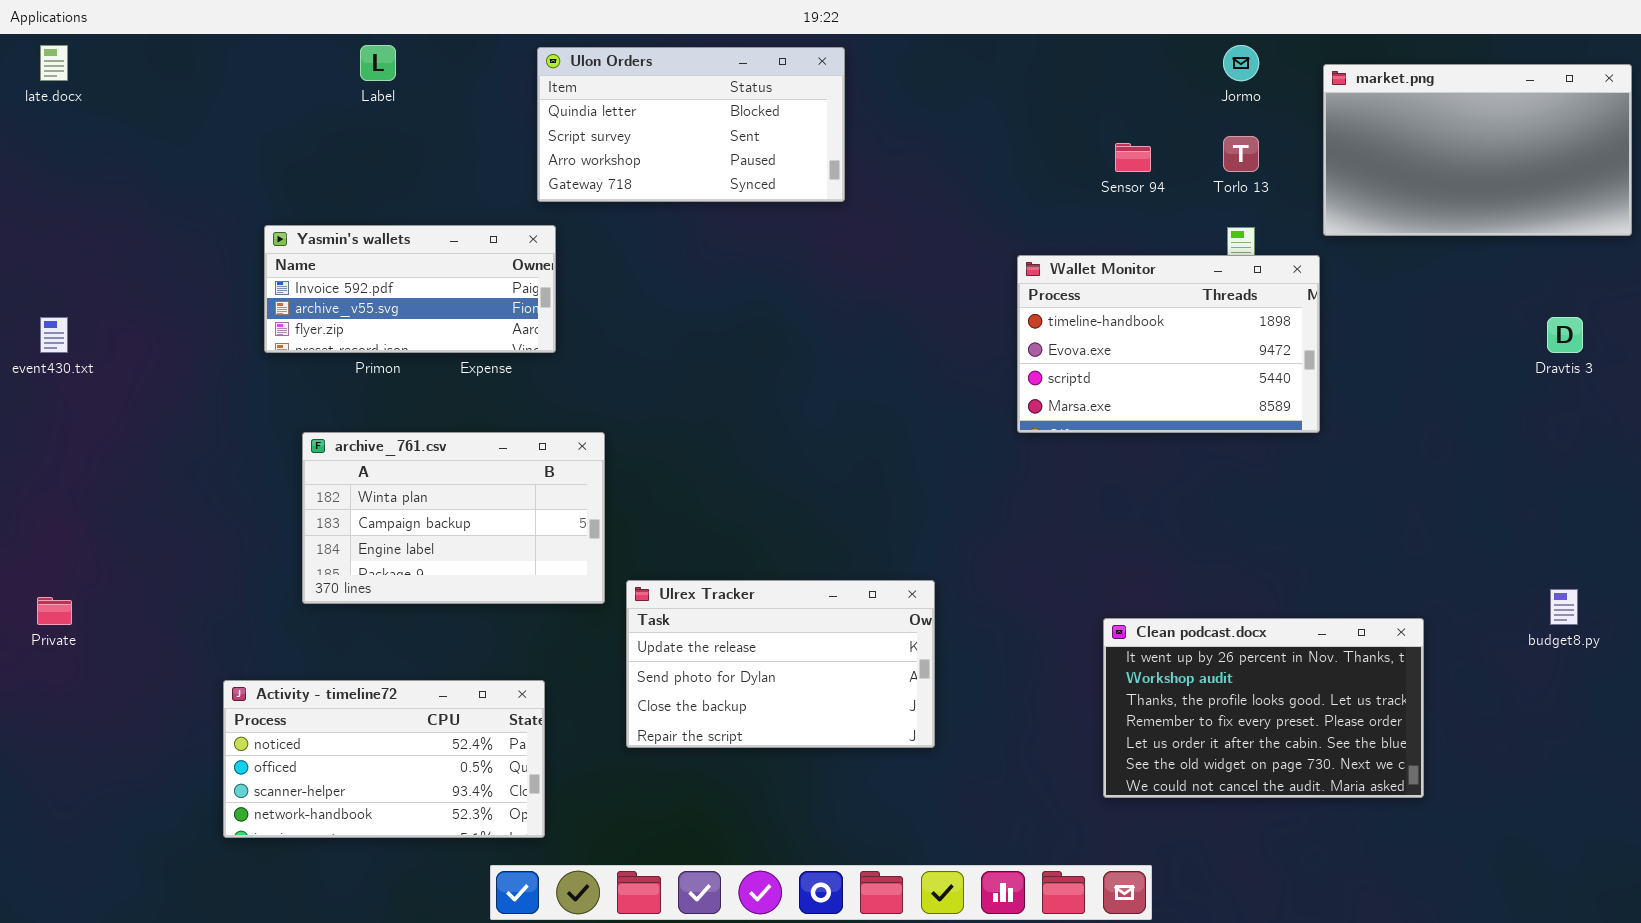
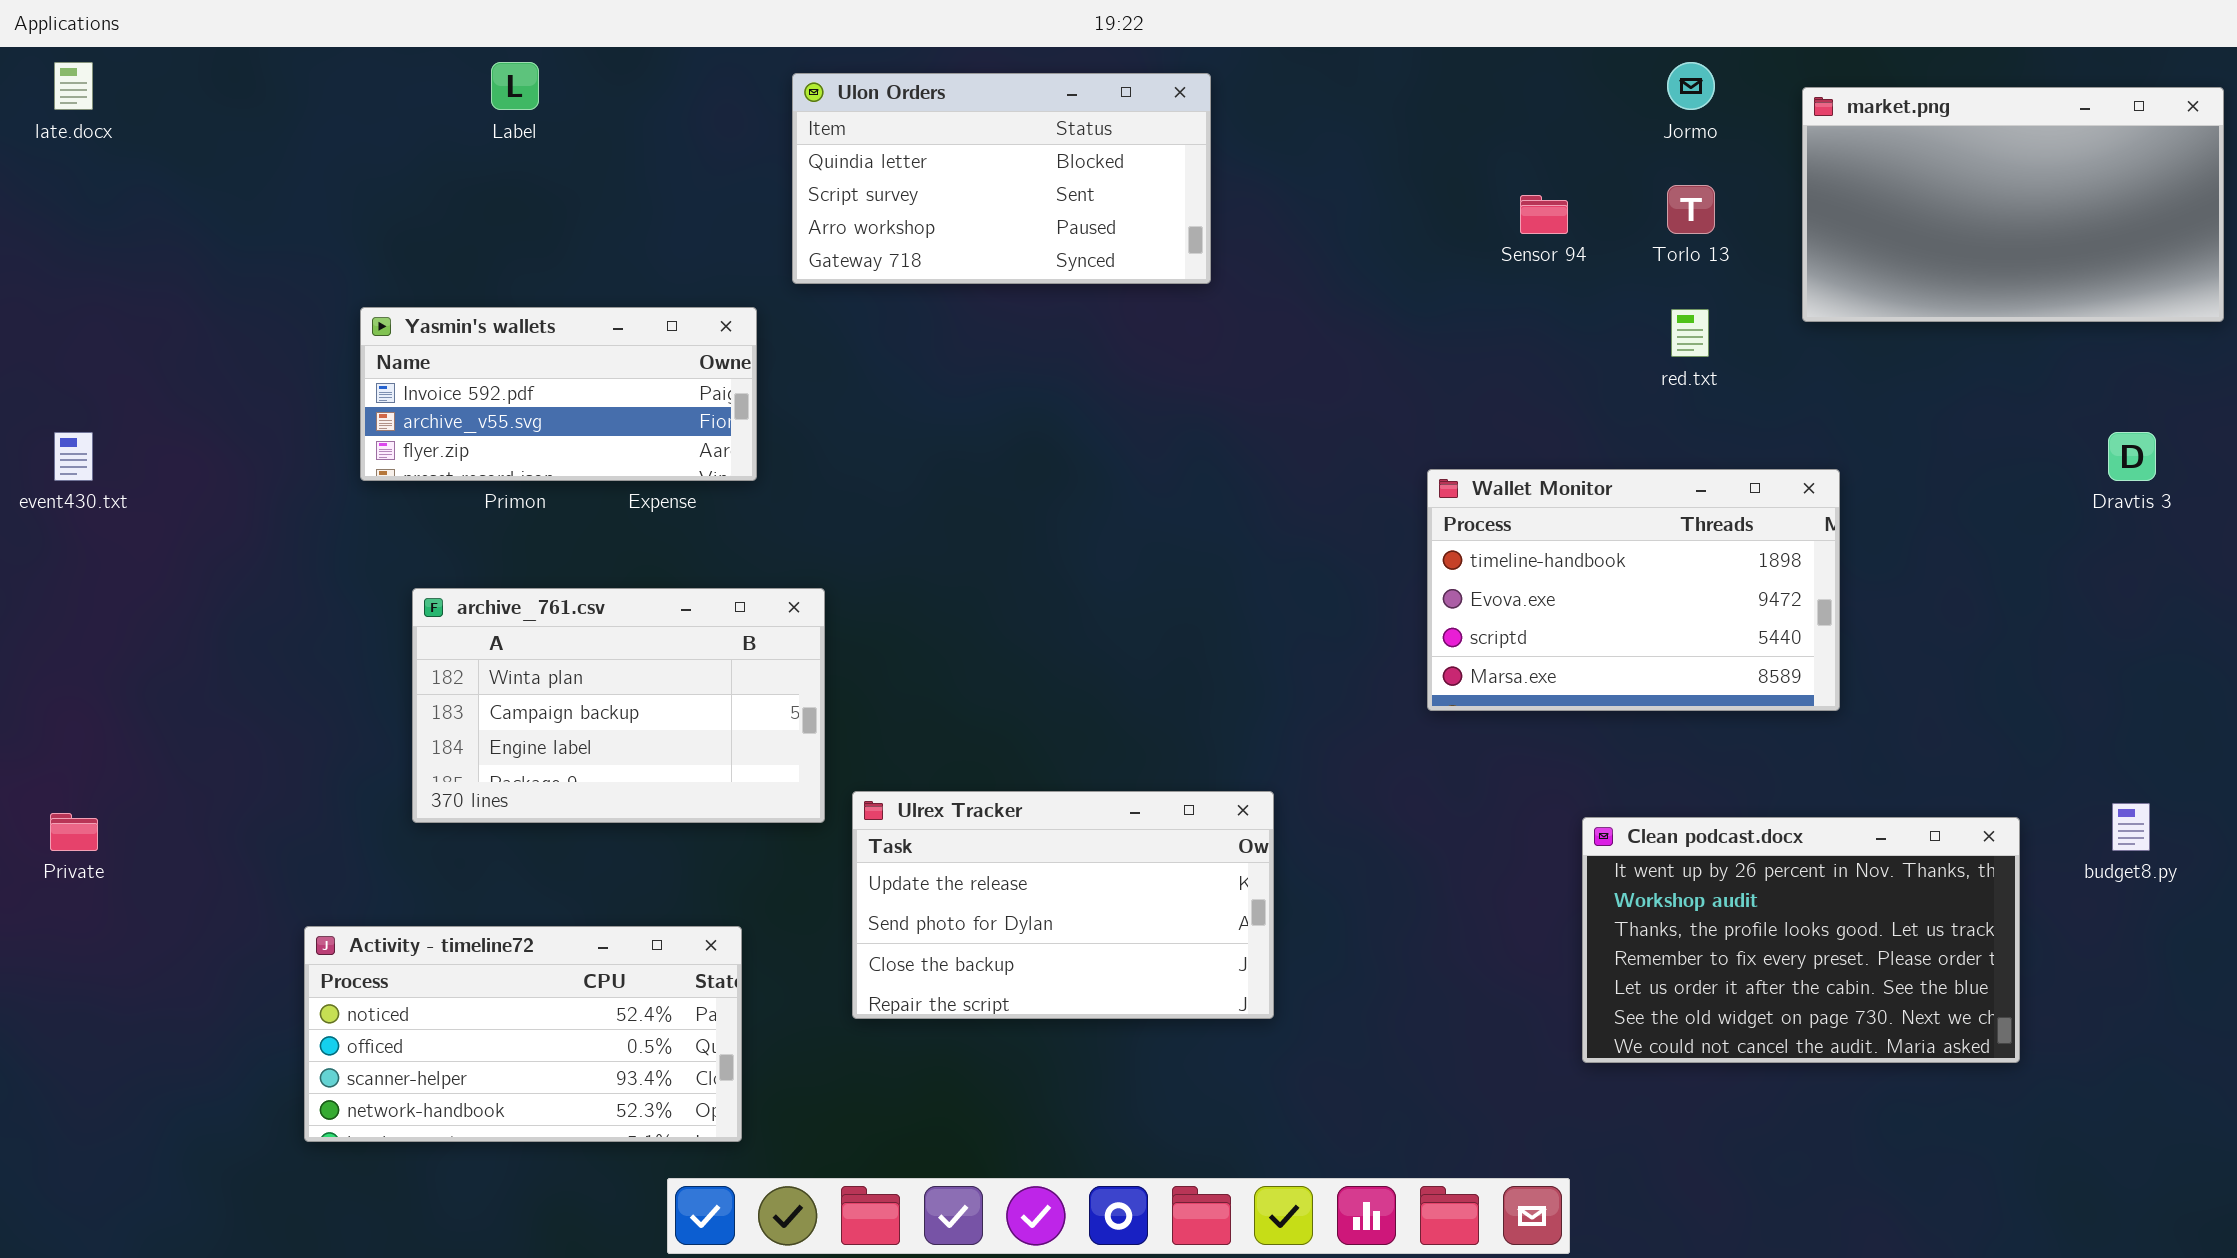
Ulon Orders: [537,47,845,202] -> [792,73,1211,284], moved
Wallet Monitor: [1017,255,1320,433] -> [1427,469,1840,711], moved
Clean podcast.docx: [1103,618,1424,798] -> [1582,817,2020,1063], moved

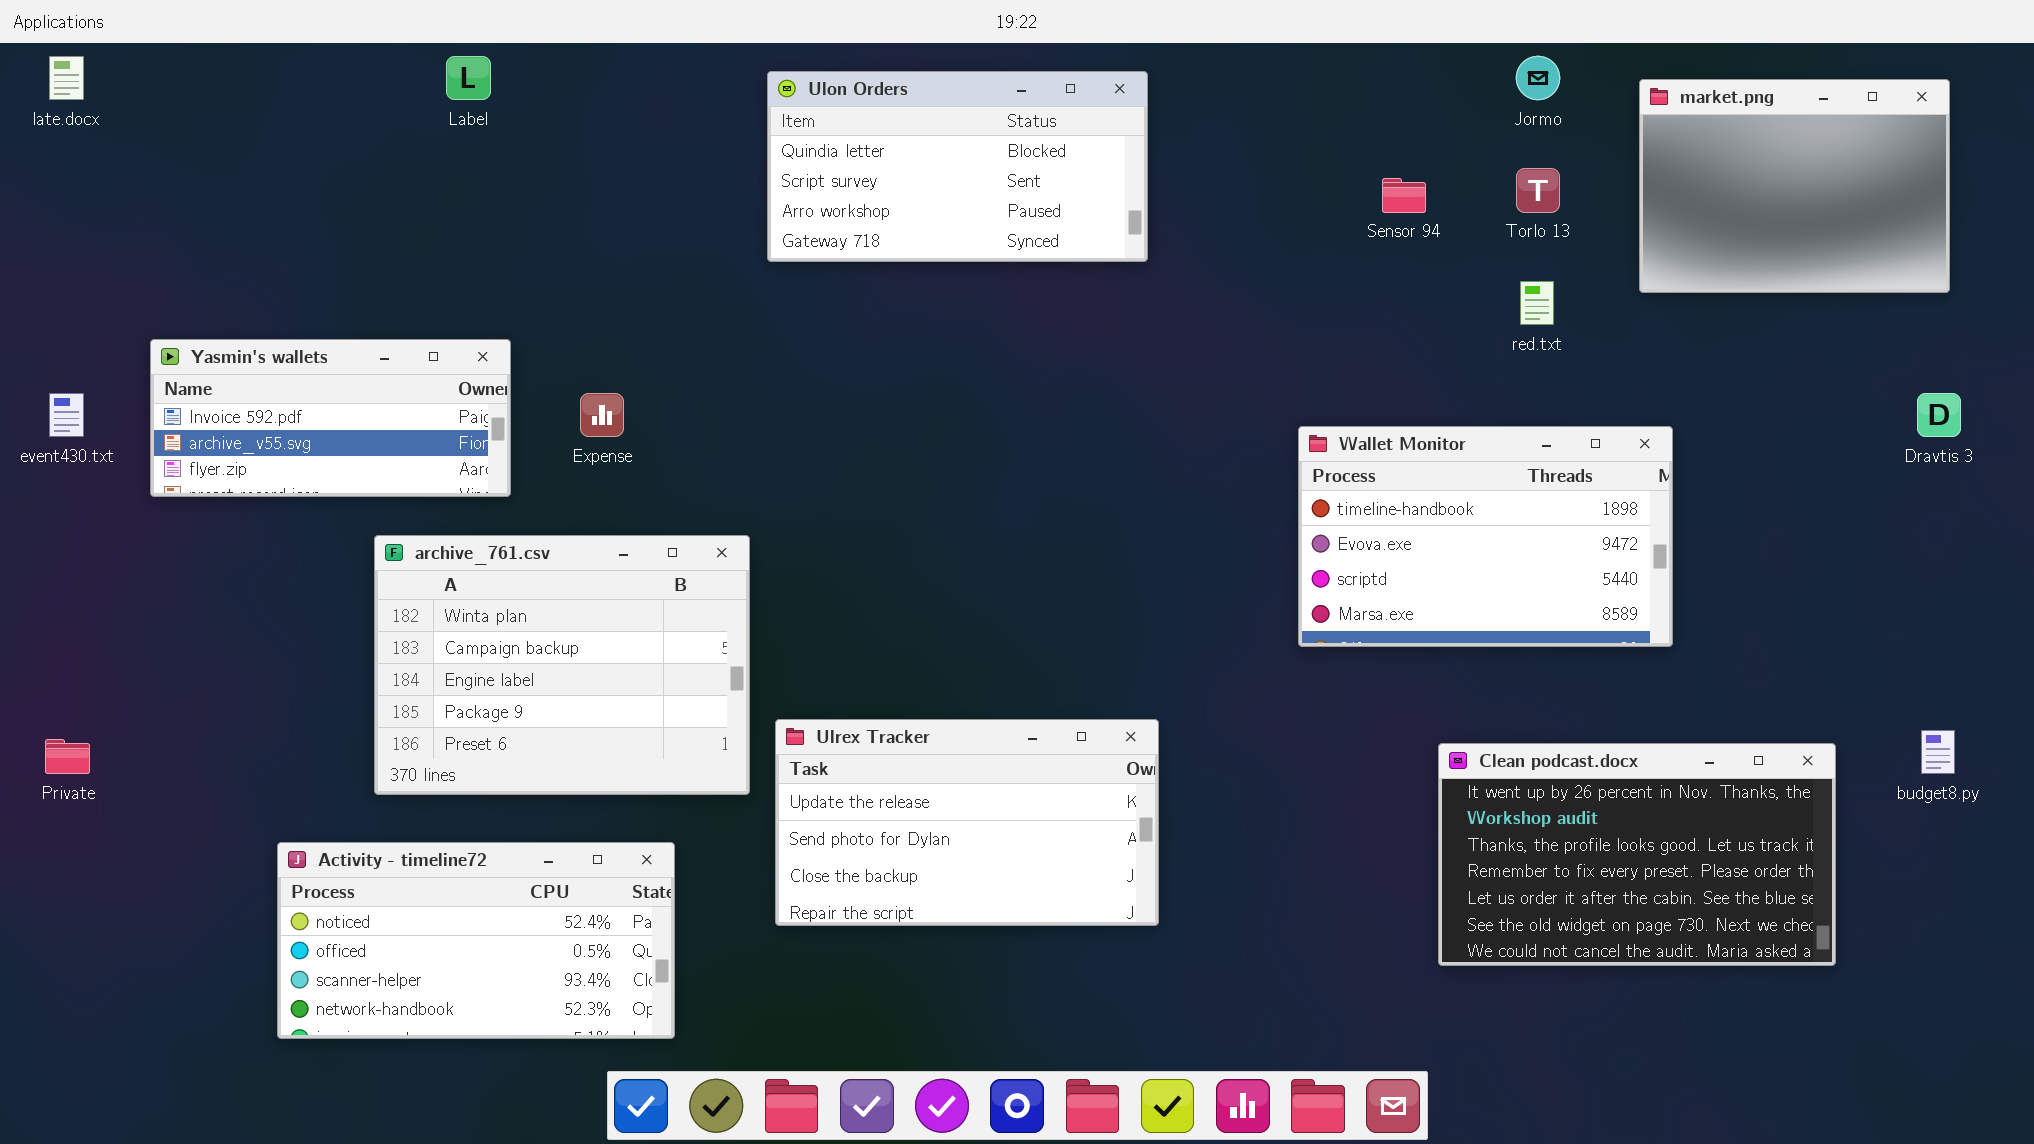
Ulon Orders: [792,73,1211,284] -> [767,71,1148,262], moved
market.png: [1802,87,2224,322] -> [1639,79,1950,293], resized
Yasmin's wallets: [360,307,757,481] -> [150,339,511,497], moved
archive_761.csv: [412,588,825,823] -> [374,535,750,795], resized

